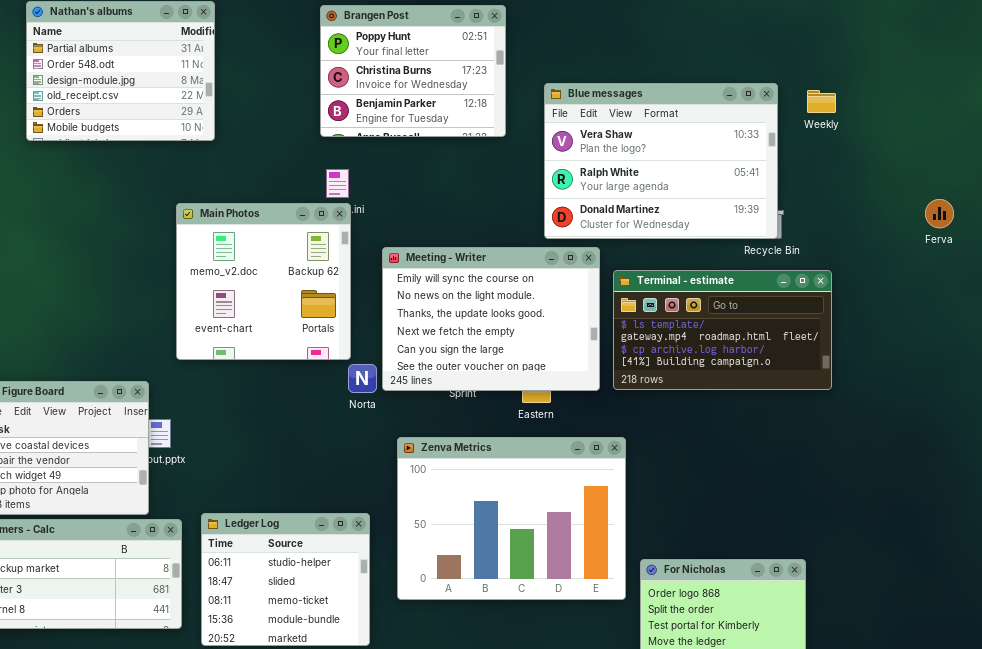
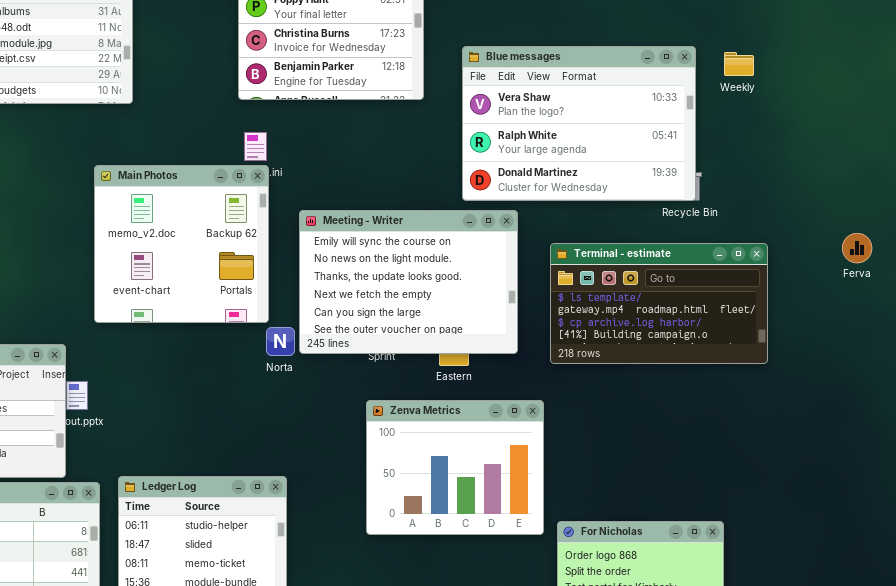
Ferva: [925,199,954,228] -> [842,233,872,263], moved
Terminal - estimate: [613,270,832,390] -> [550,243,768,364], moved
Zenva Metrics: [397,437,626,600] -> [366,400,544,535], resized

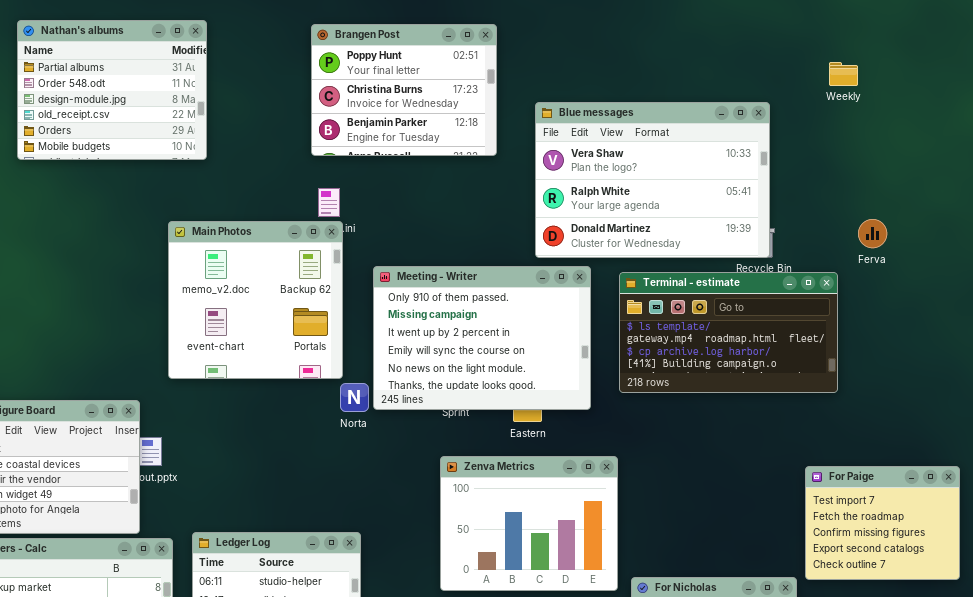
Weekly: [724,52,754,76] -> [829,62,858,86], moved
Meeting - Writer: [299,210,518,354] -> [373,266,591,410], scrolled up 3 rows
Ferva: [842,233,872,263] -> [858,219,887,248], moved
Terminal - estimate: [550,243,768,364] -> [619,272,838,393], moved
For Paige: none -> [805,466,960,580], opened

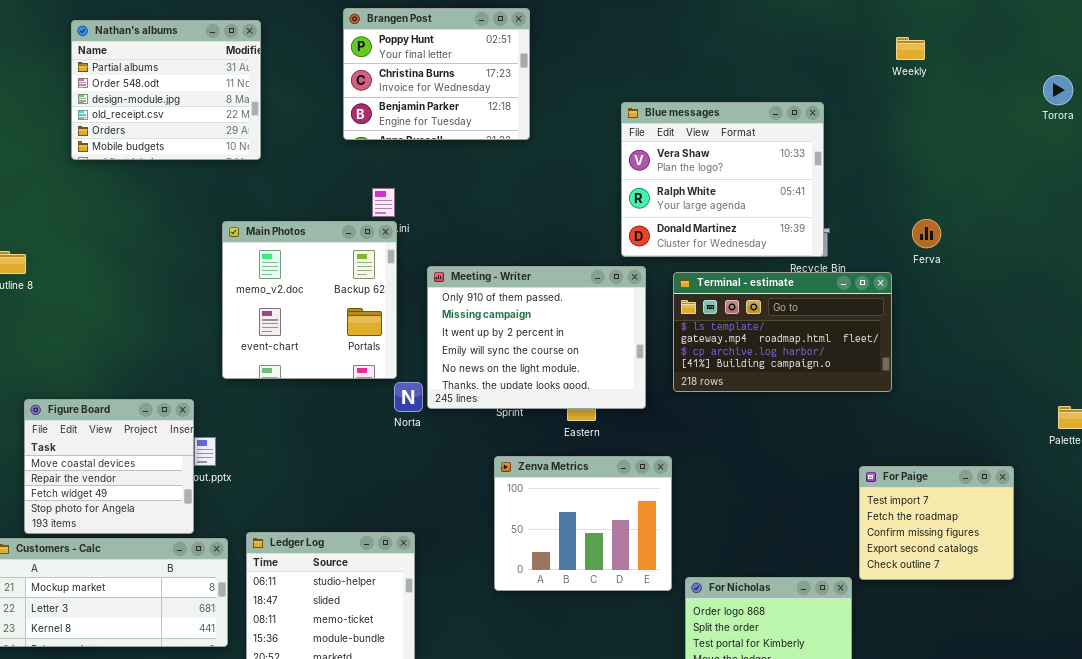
Brangen Post: [311,24,497,156] -> [343,8,530,140], moved
Weekly: [829,62,858,86] -> [896,37,925,60], moved
Blue messages: [535,102,770,258] -> [621,102,824,257], resized

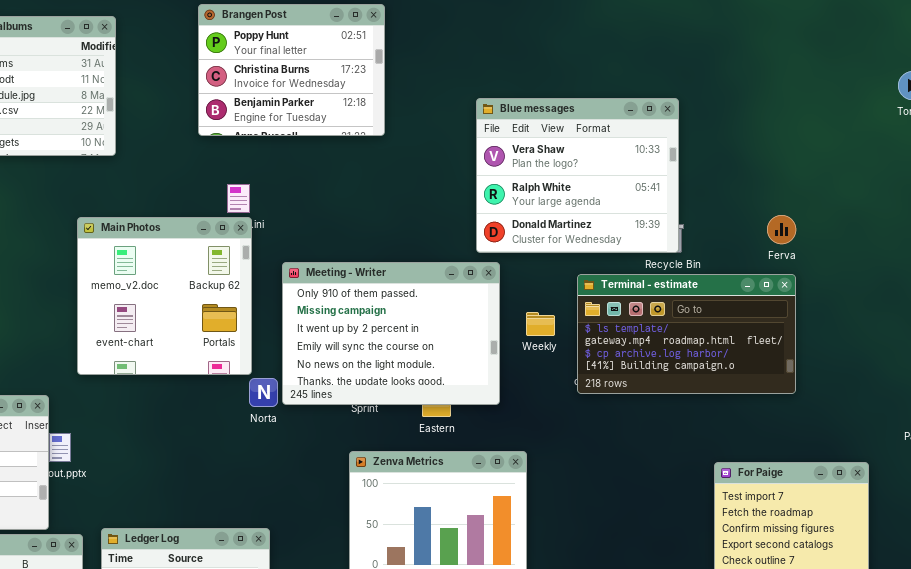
Weekly: [896,37,925,60] -> [526,312,555,336], moved
Terminal - estimate: [673,272,892,392] -> [577,274,796,394], moved

